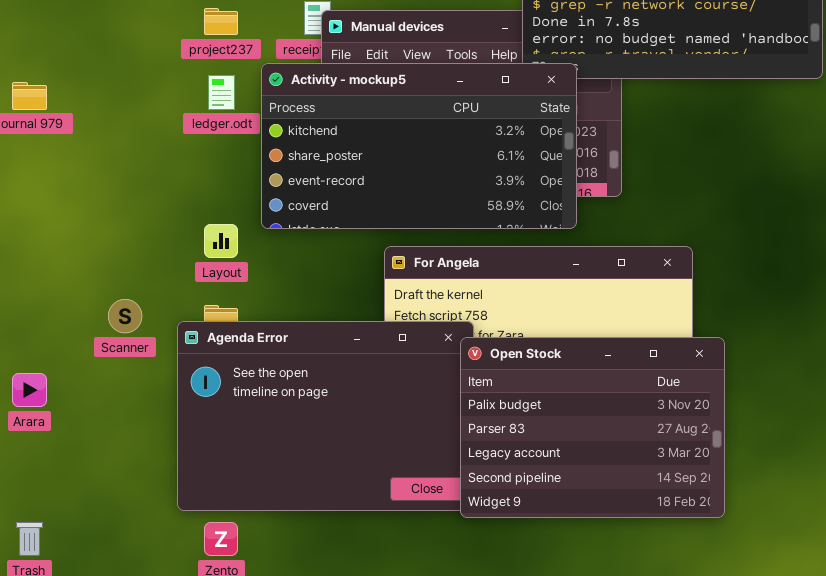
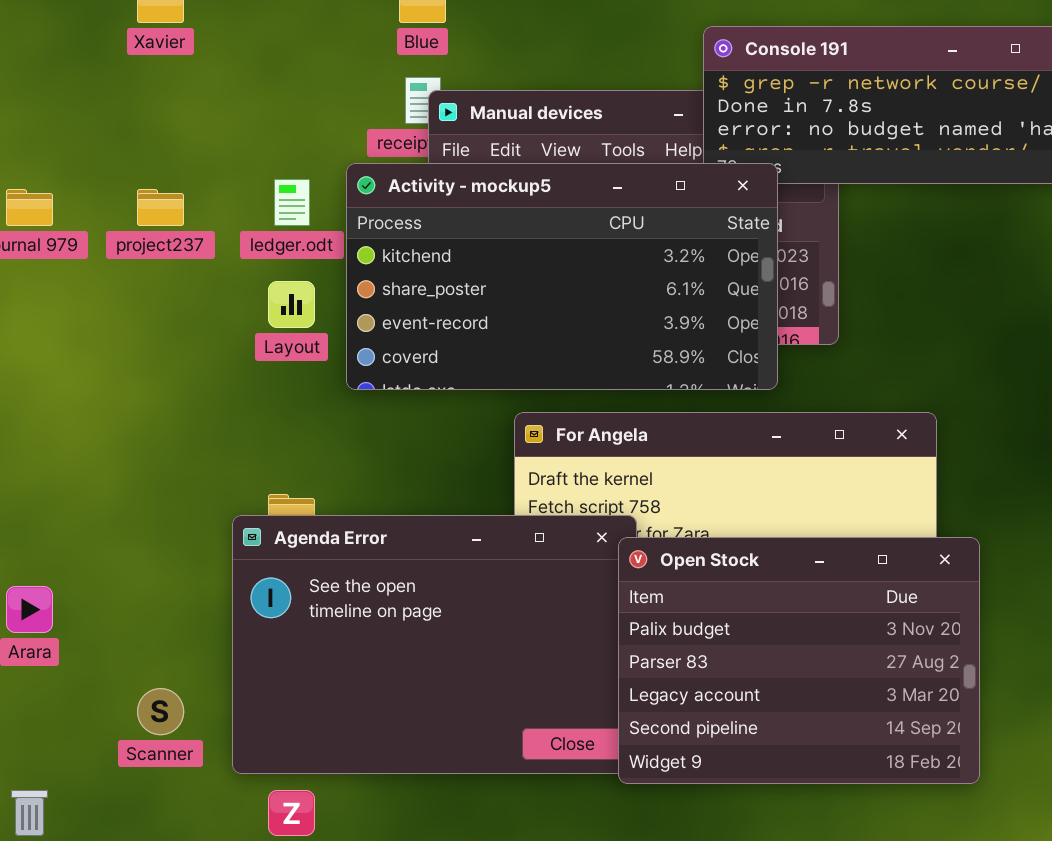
project237: [204,8,238,35] -> [137,189,184,226], moved
Layout: [204,224,238,258] -> [268,281,315,328], moved
Scanner: [108,299,142,333] -> [137,688,184,735], moved

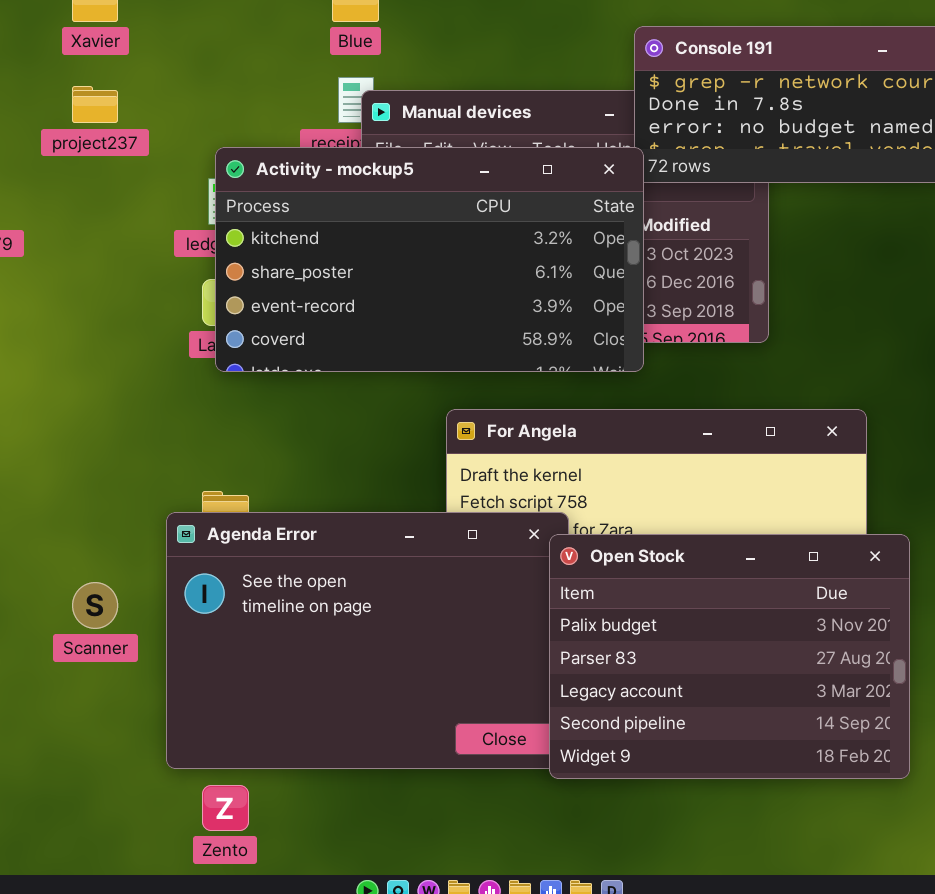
Activity - mockup5: [346,163,778,390] -> [215,147,644,372], moved
project237: [137,189,184,226] -> [72,86,118,123], moved
Scanner: [137,688,184,735] -> [72,582,118,629], moved

